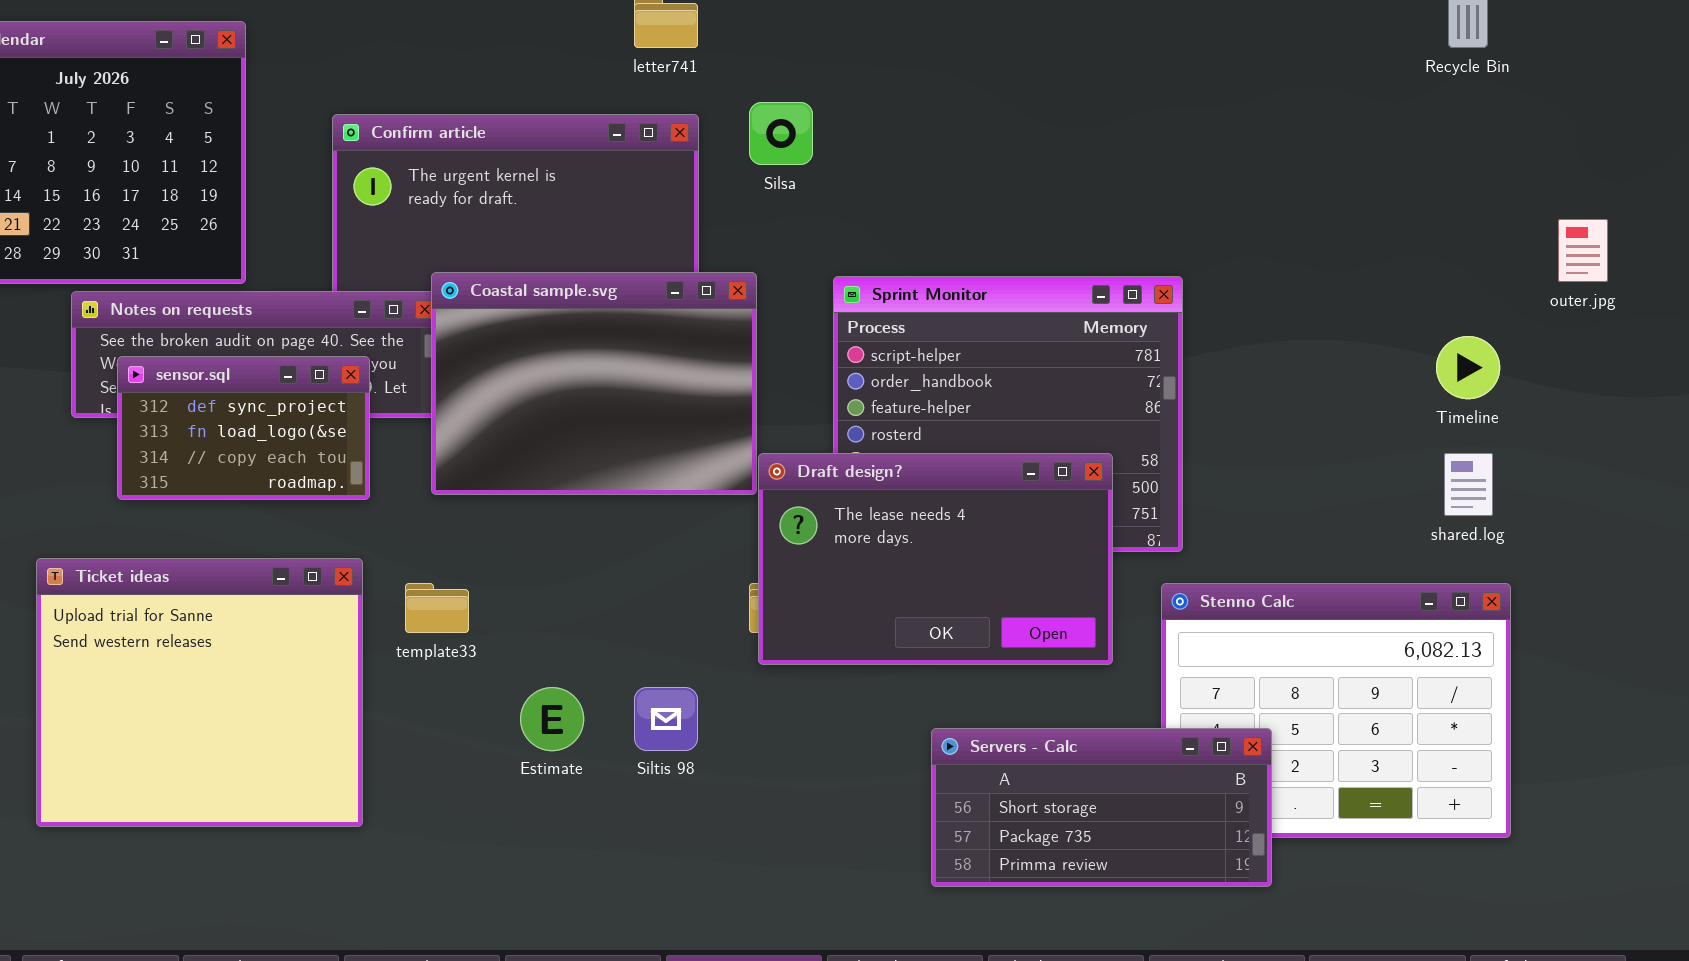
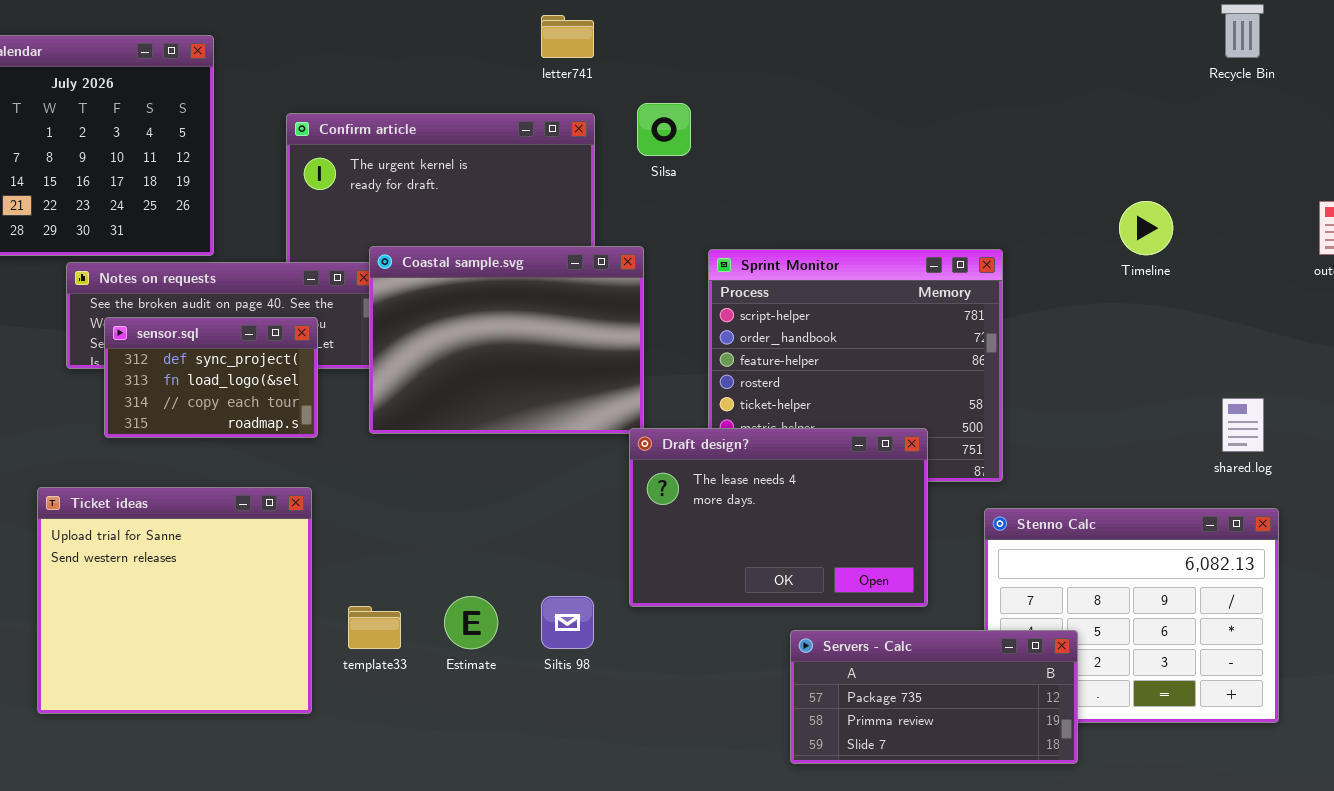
Timeline: [1436,336,1500,399] -> [1119,201,1173,255], moved
Draft design?: [758,453,1113,665] -> [629,428,928,607], moved
template33: [405,583,469,633] -> [348,606,401,649], moved
Servers - Calc: [931,728,1272,887] -> [790,630,1078,764], scrolled down 1 row

